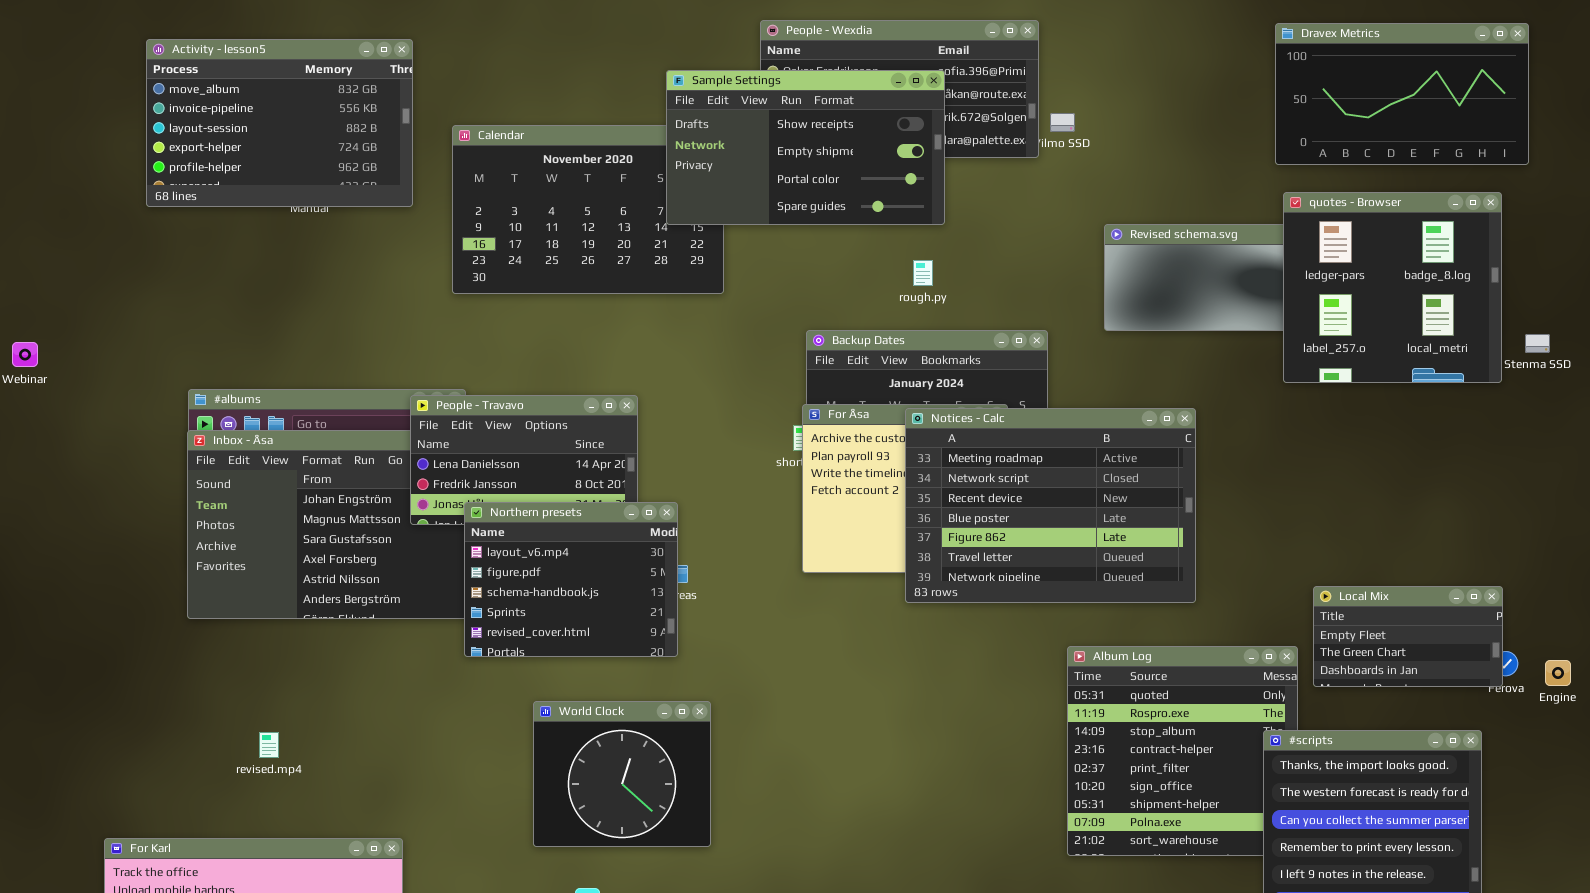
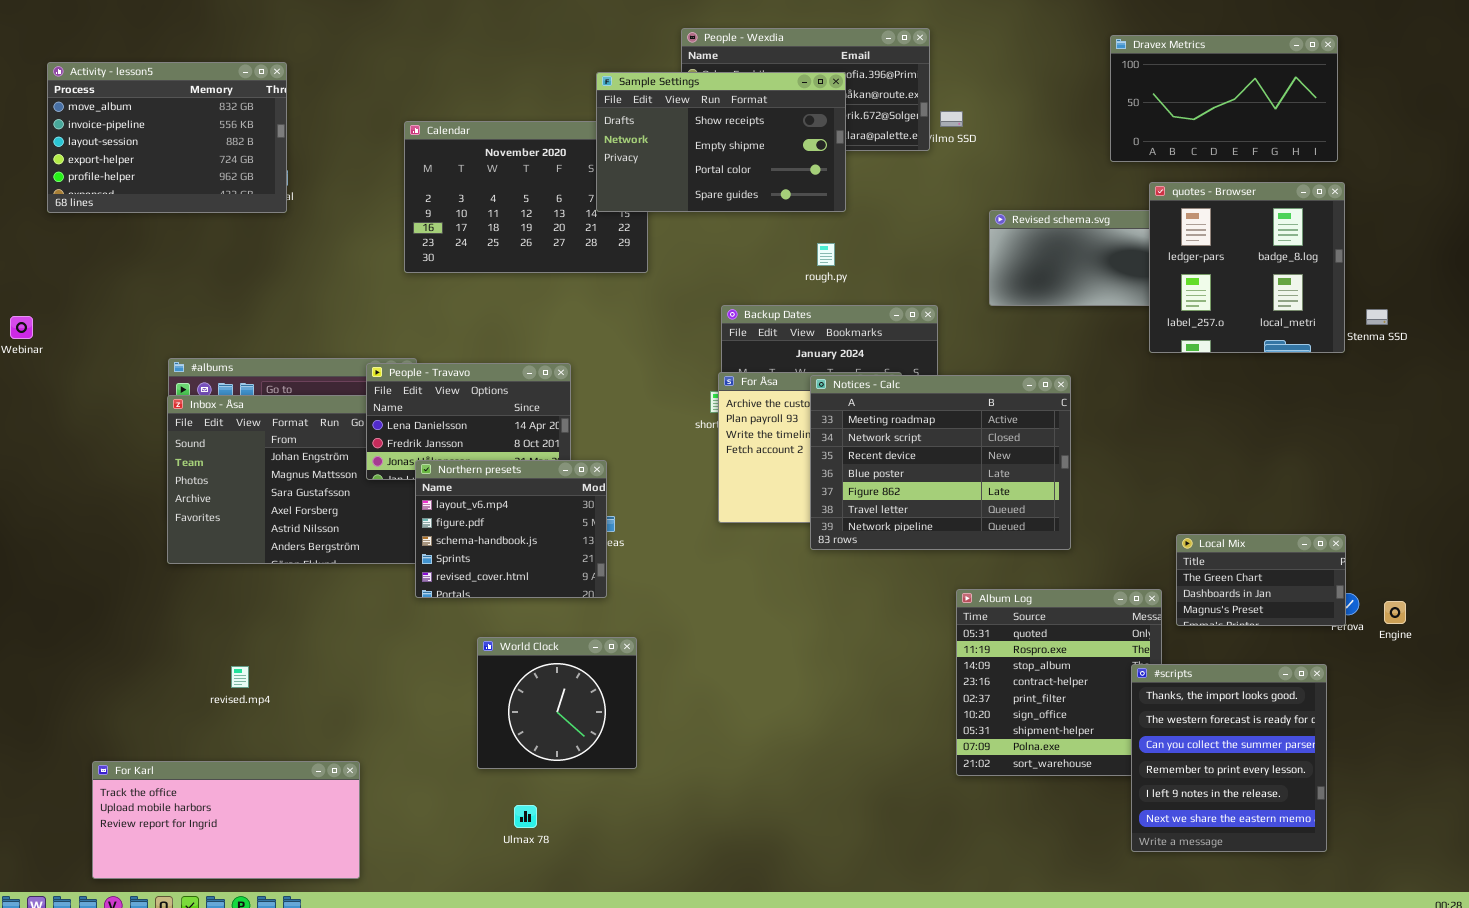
Dravex Metrics: [1275,23,1529,165] -> [1110,35,1338,162], moved
Activity - lesson5: [146,39,413,207] -> [47,62,287,213], moved
Local Mix: [1313,586,1503,687] -> [1176,534,1346,626], scrolled down 1 row

